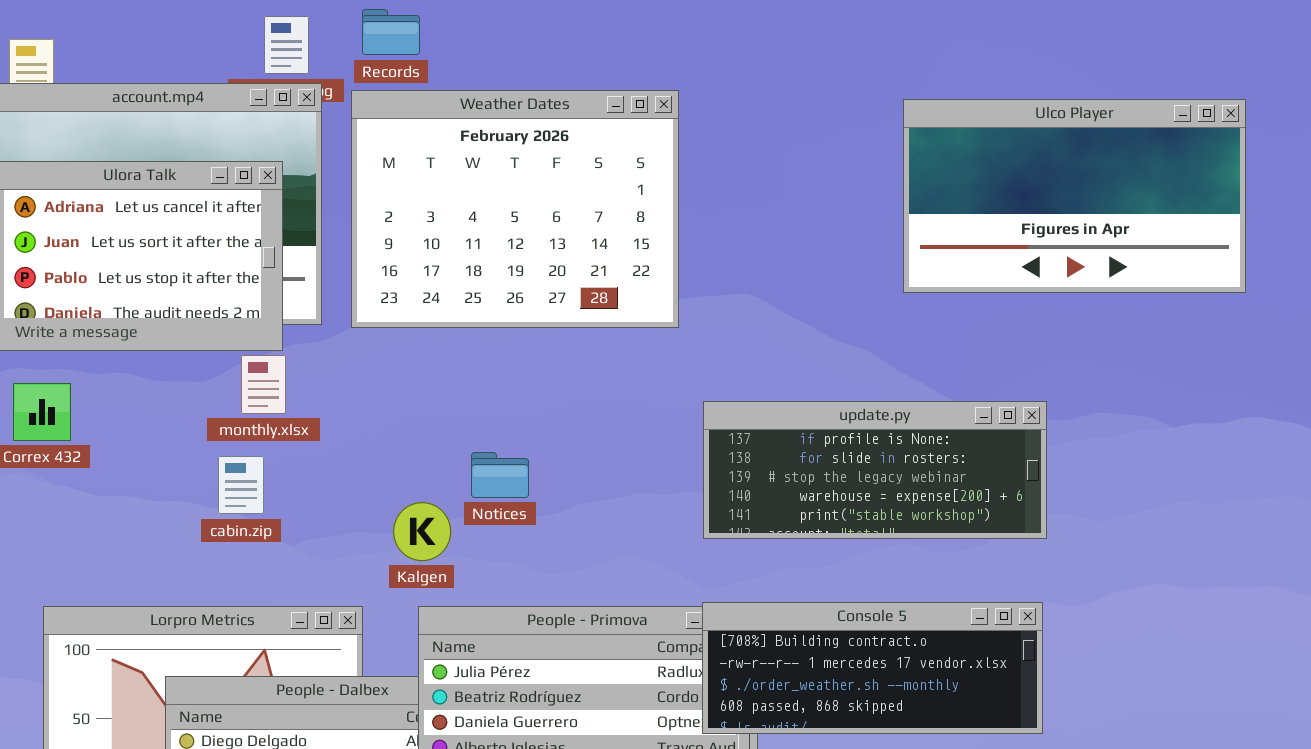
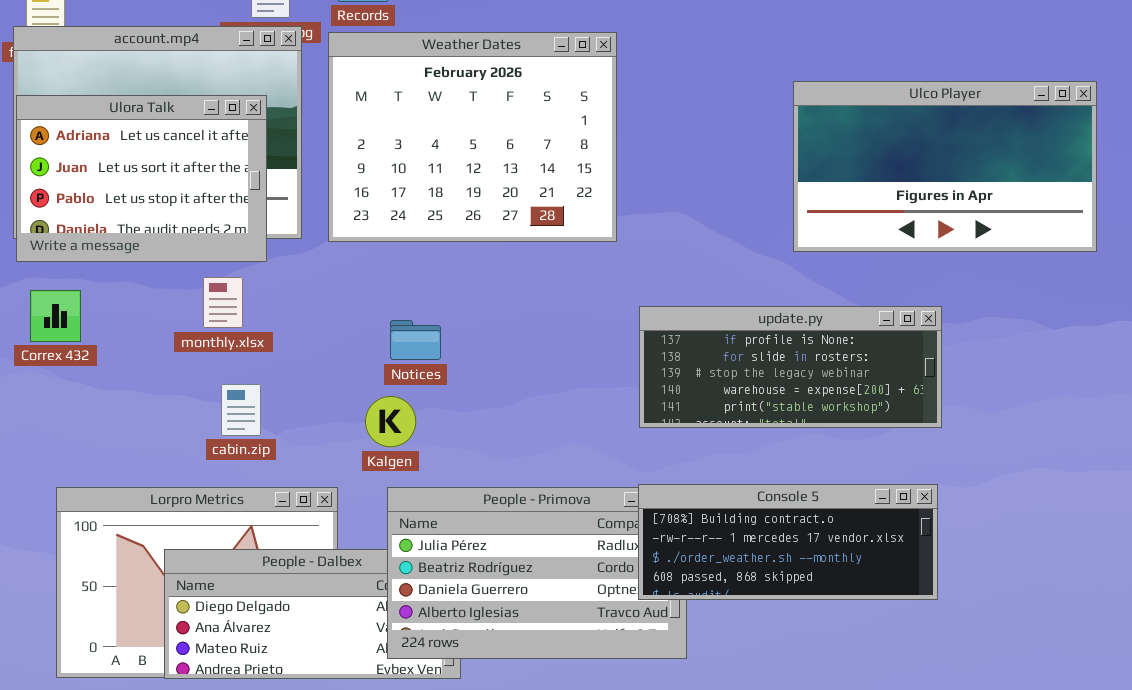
Ulco Player: [903,99,1246,293] -> [793,81,1097,252], moved
monthly.xlsx: [241,355,286,414] -> [203,277,243,328], moved
Notices: [471,452,529,498] -> [390,320,441,360], moved
cabin.zip: [218,456,264,514] -> [221,384,261,436], moved

